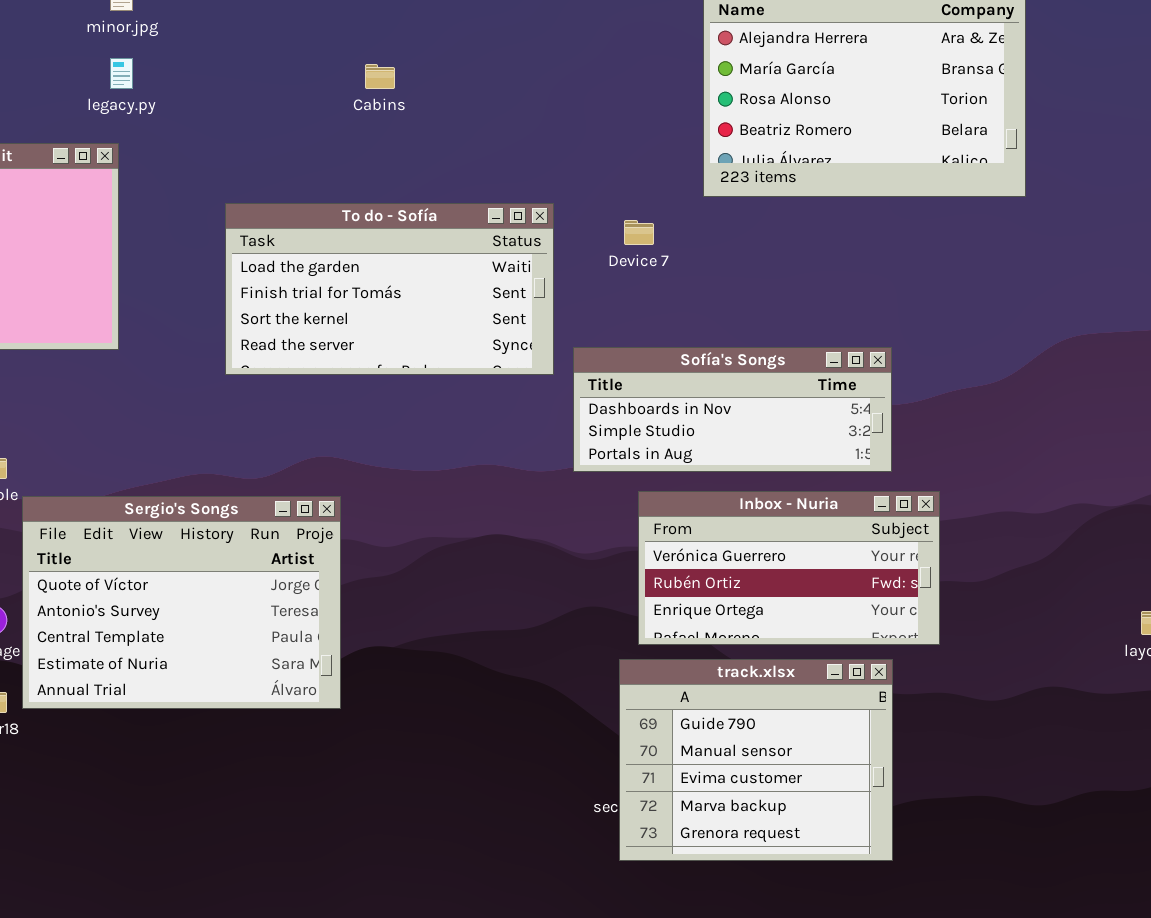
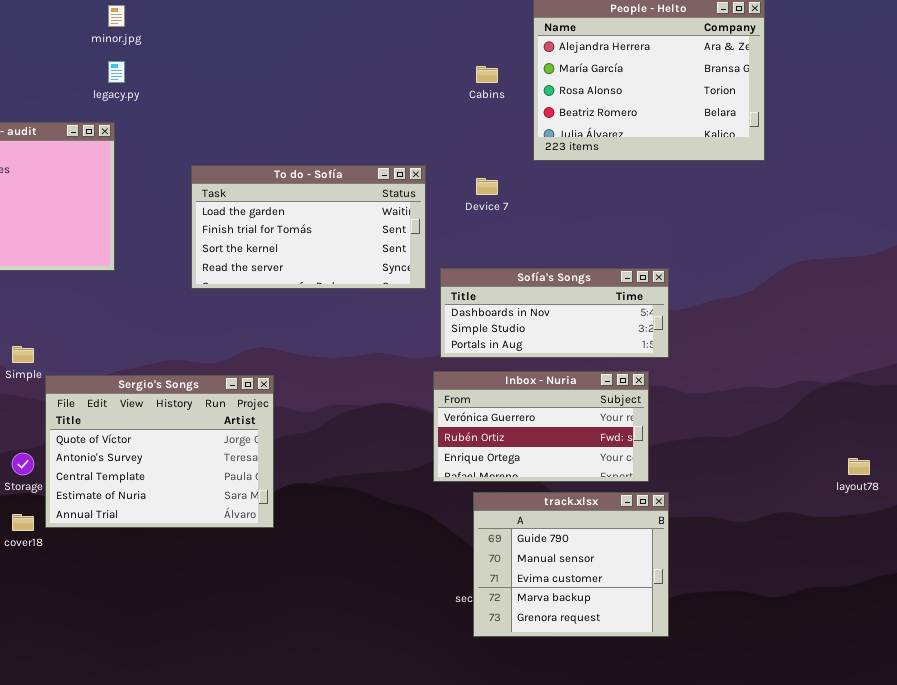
Cabins: [365,64,395,89] -> [476,66,498,83], moved
Inbox - Nuria: [638,491,940,645] -> [433,371,649,482], moved

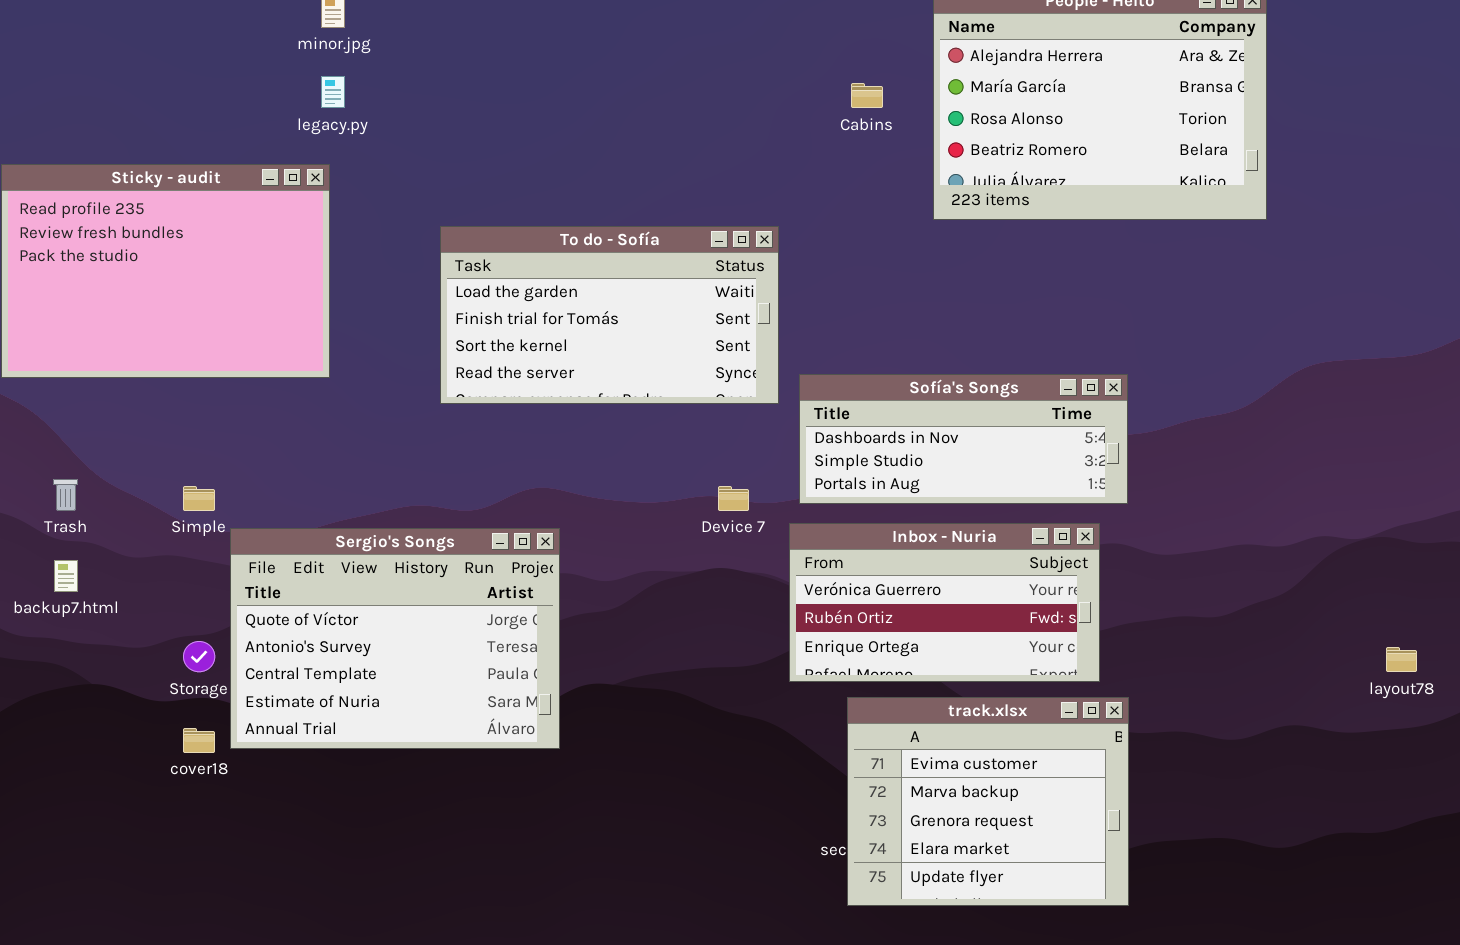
Device 7: [476,178,498,195] -> [718,486,749,511], moved
track.xlsx: [473,492,669,637] -> [847,697,1129,906], scrolled down 2 rows

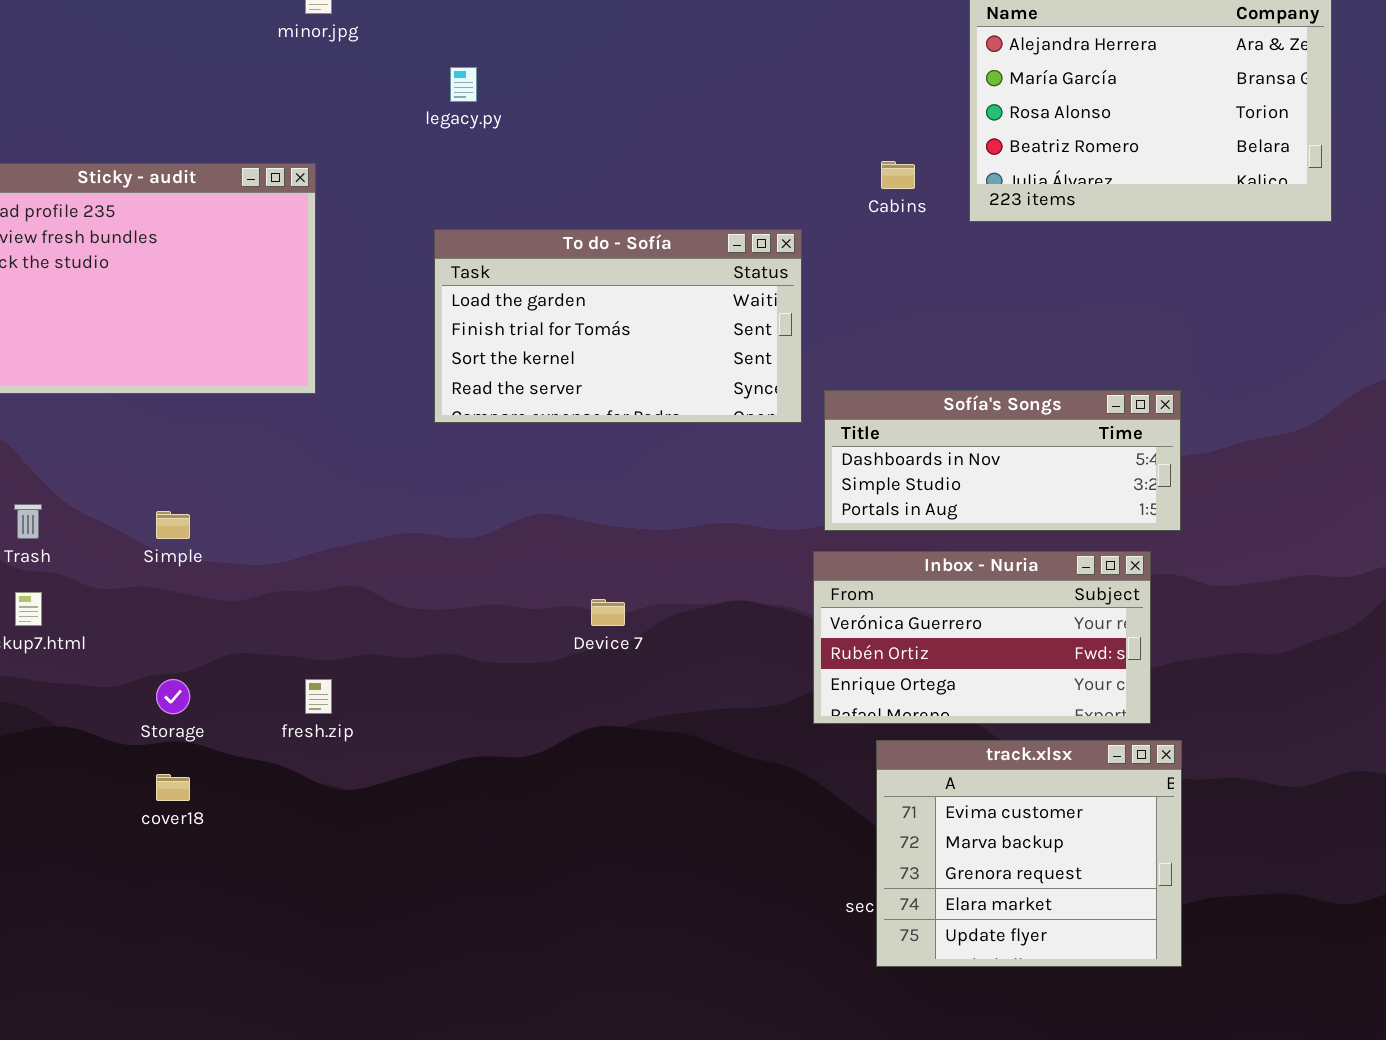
legacy.py: [321,76,345,108] -> [450,67,477,102], moved
Cabins: [851,83,883,108] -> [881,161,915,189], moved
Device 7: [718,486,749,511] -> [591,599,625,626], moved
Sergio's Songs: [230,528,560,749] -> none, closed

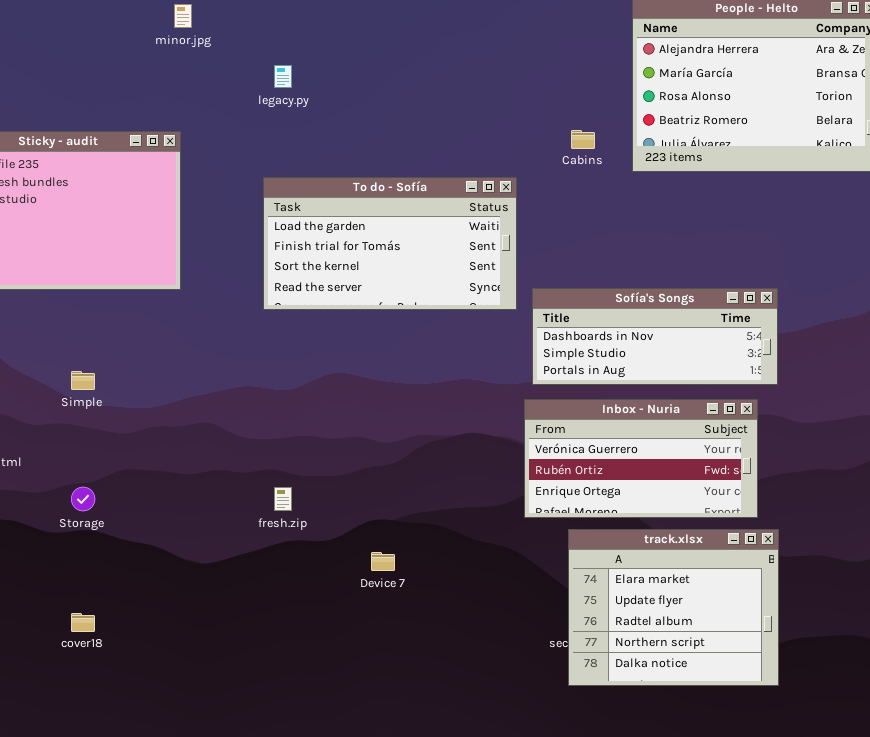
Device 7: [591,599,625,626] -> [371,552,395,571], moved
fresh.zip: [305,679,332,714] -> [274,487,292,511], moved
track.xlsx: [876,740,1182,967] -> [568,529,779,686], scrolled down 3 rows
cover18: [156,774,190,801] -> [71,613,95,632], moved

